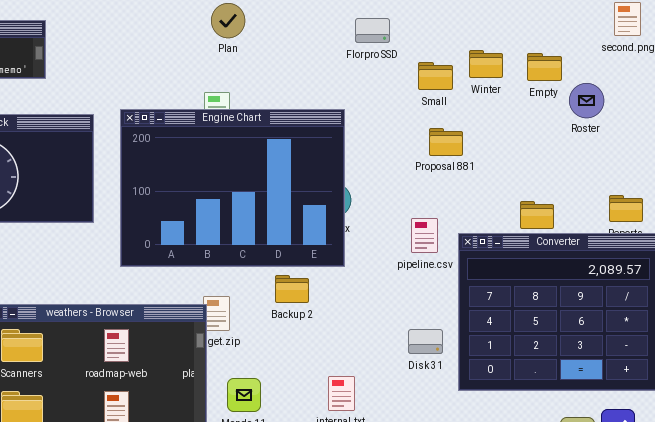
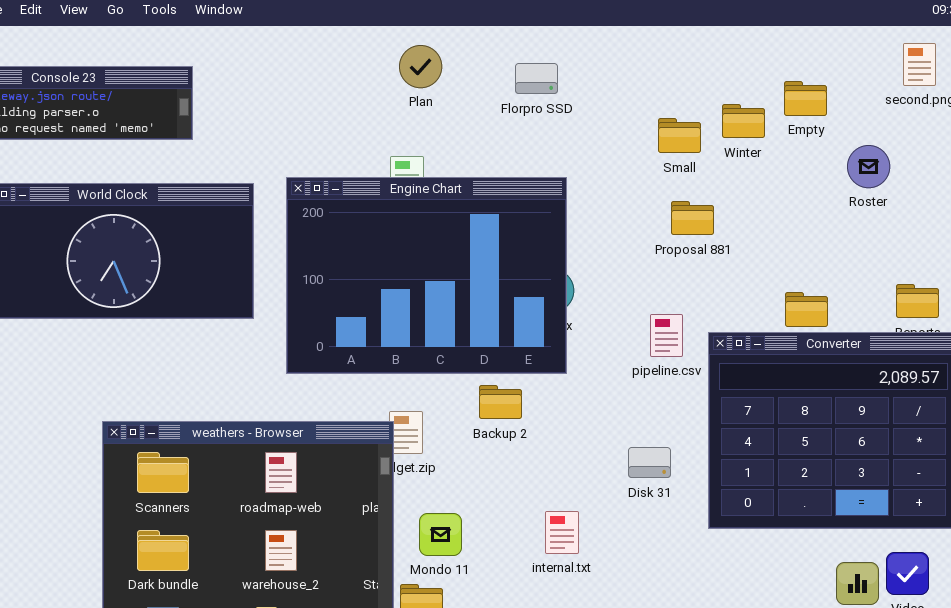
Florpro SSD: [355,18,390,43] -> [515,63,558,94], moved
Empty: [527,53,562,81] -> [784,81,827,116], moved
Disk 31: [408,329,443,354] -> [628,447,671,478], moved

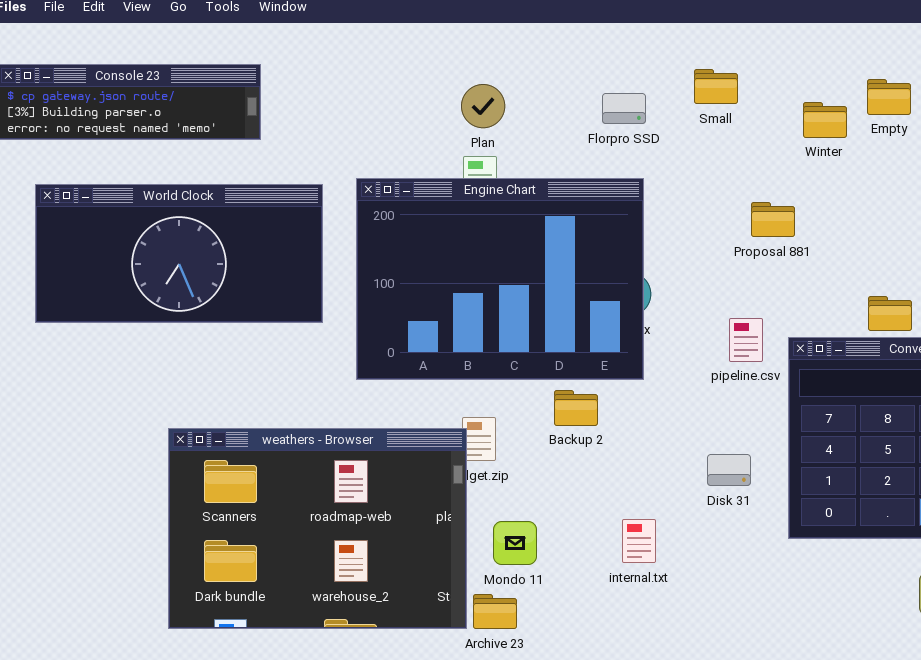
Plan: [399,45,442,88] -> [461,84,505,128], moved
Florpro SSD: [515,63,558,94] -> [602,93,646,124], moved
Small: [658,118,701,153] -> [694,69,738,104], moved

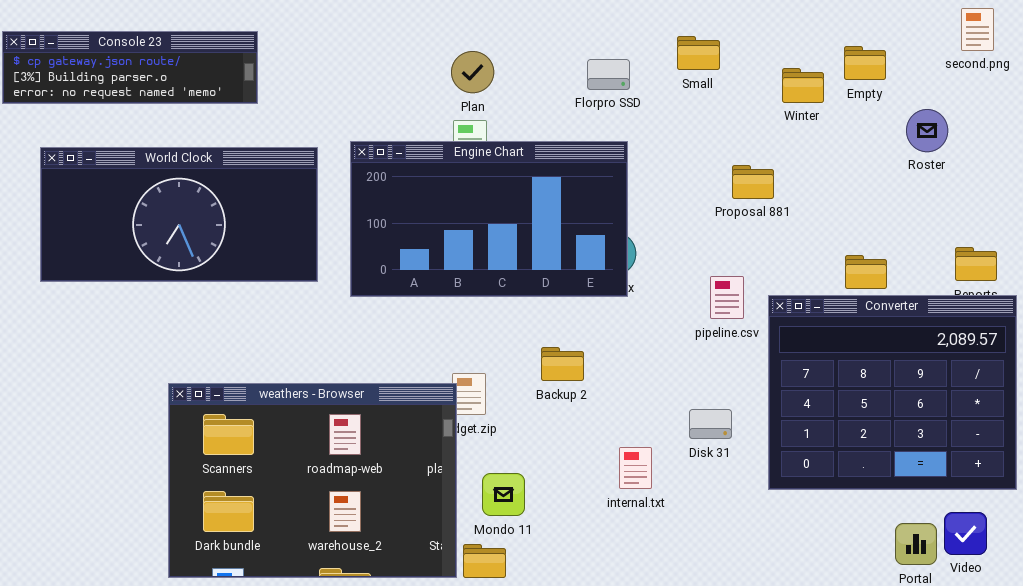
Engine Chart: [356,178,644,380] -> [350,141,628,297], resized
internal.txt: [622,519,656,563] -> [619,447,652,489], moved

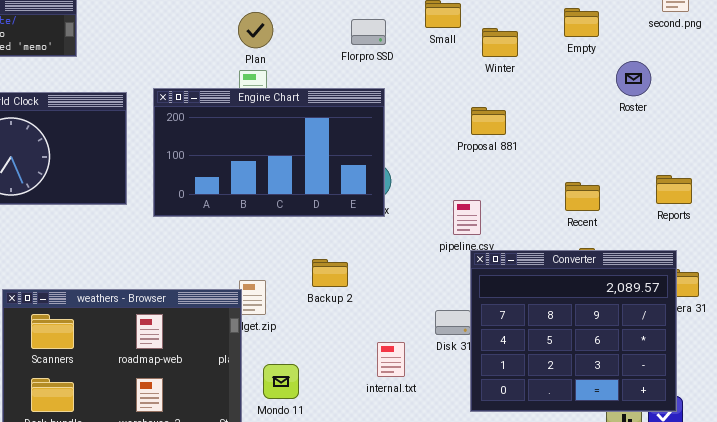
Winter: [782,68,824,103] -> [482,28,518,57], moved
Converter: [768,295,1017,490] -> [470,250,677,412], moved

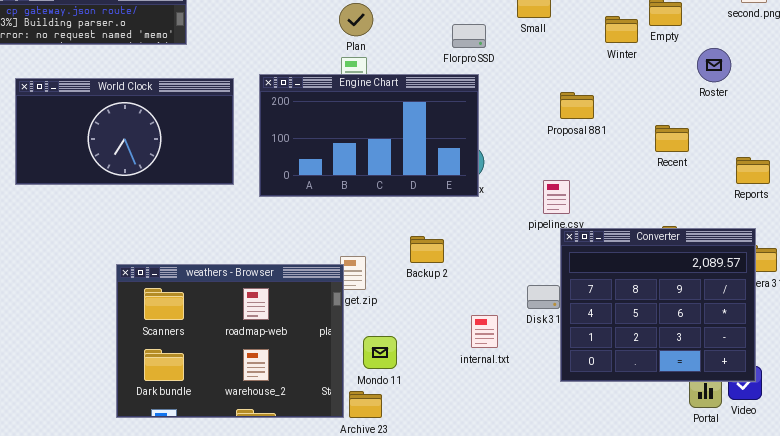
Florpro SSD: [351,19,386,45] -> [452,24,486,48], moved
Winter: [482,28,518,57] -> [605,16,638,43], moved
Recent: [565,182,600,211] -> [655,125,689,152], moved

